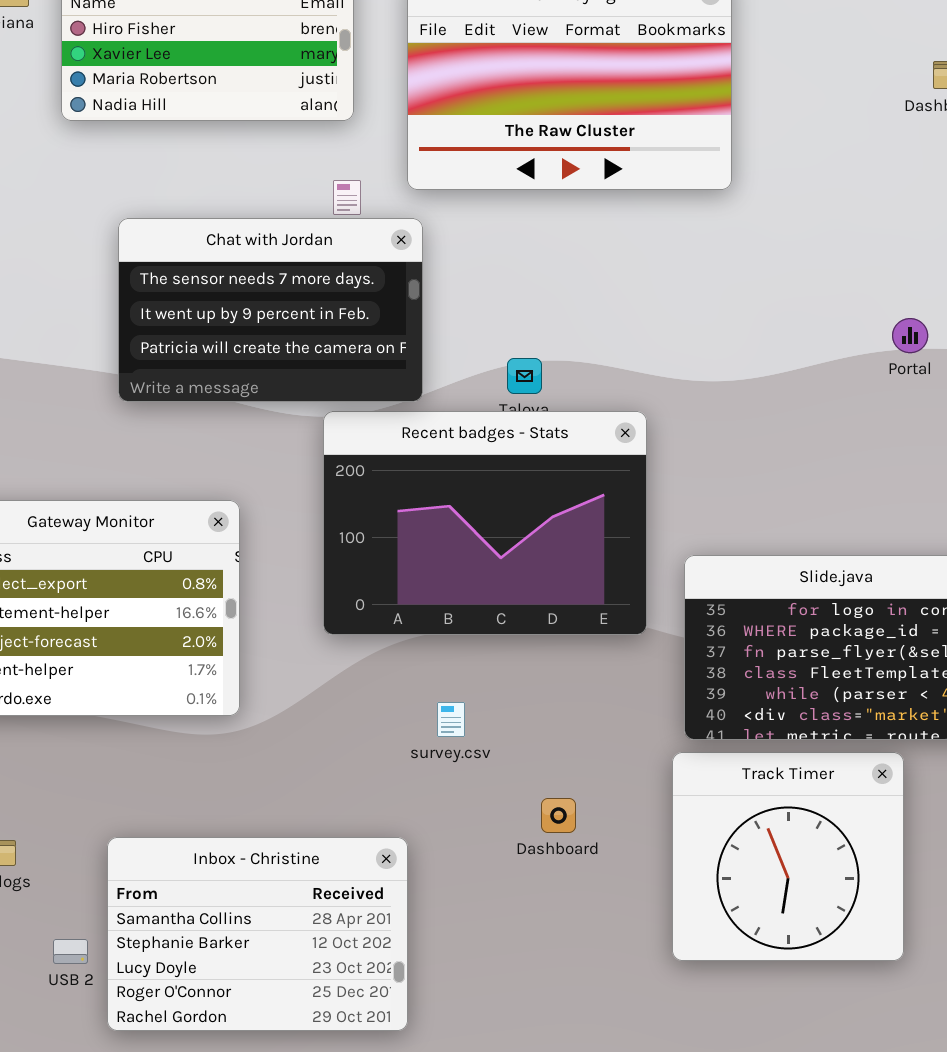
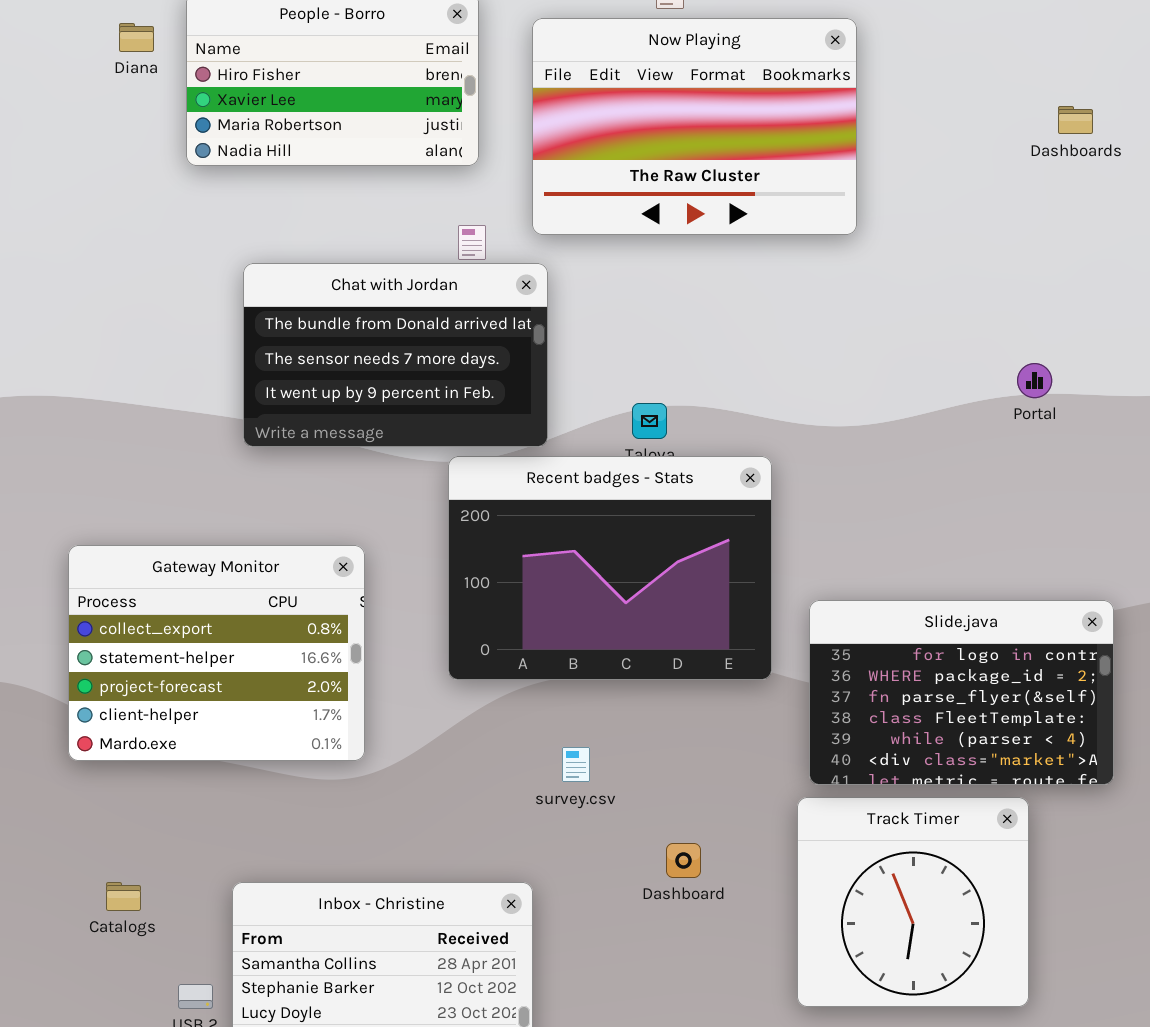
Chat with Jordan: [118,218,423,402] -> [243,263,548,447], scrolled up 1 row

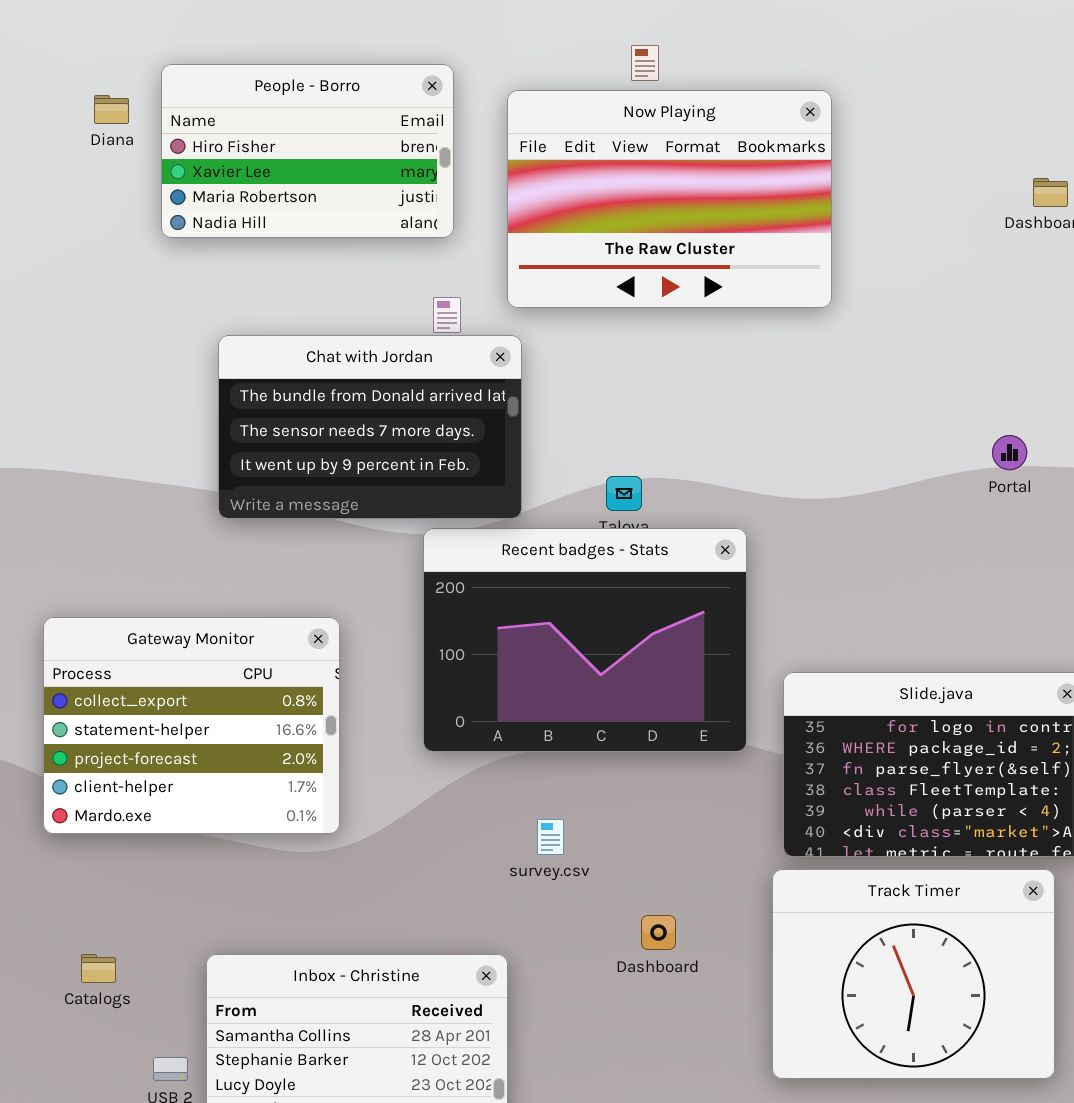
Track Timer: [797,797,1029,1007] -> [772,869,1055,1079], resized

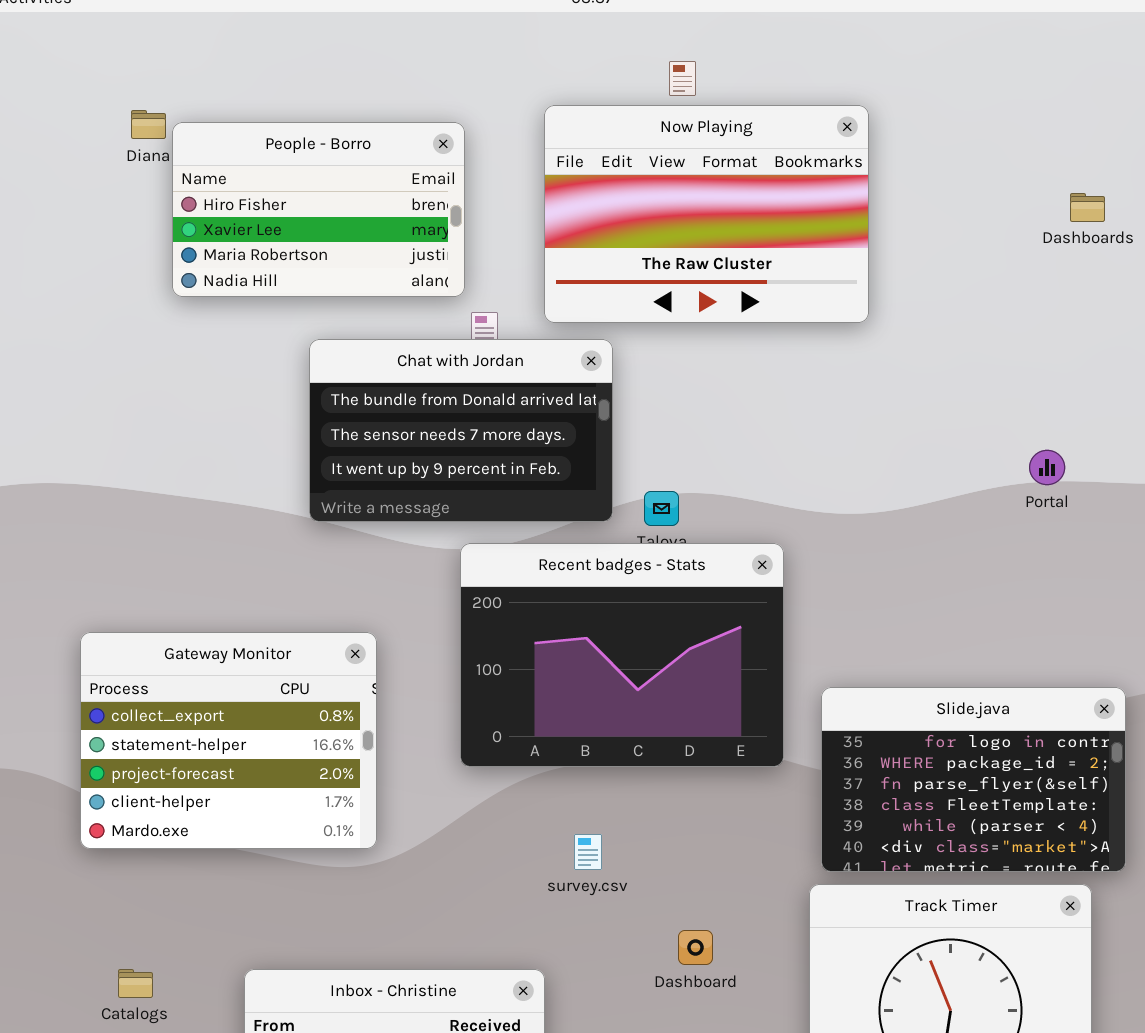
People - Borro: [161,64,454,238] -> [172,122,465,297], moved
Chat with Jordan: [218,335,522,519] -> [309,339,613,522], moved

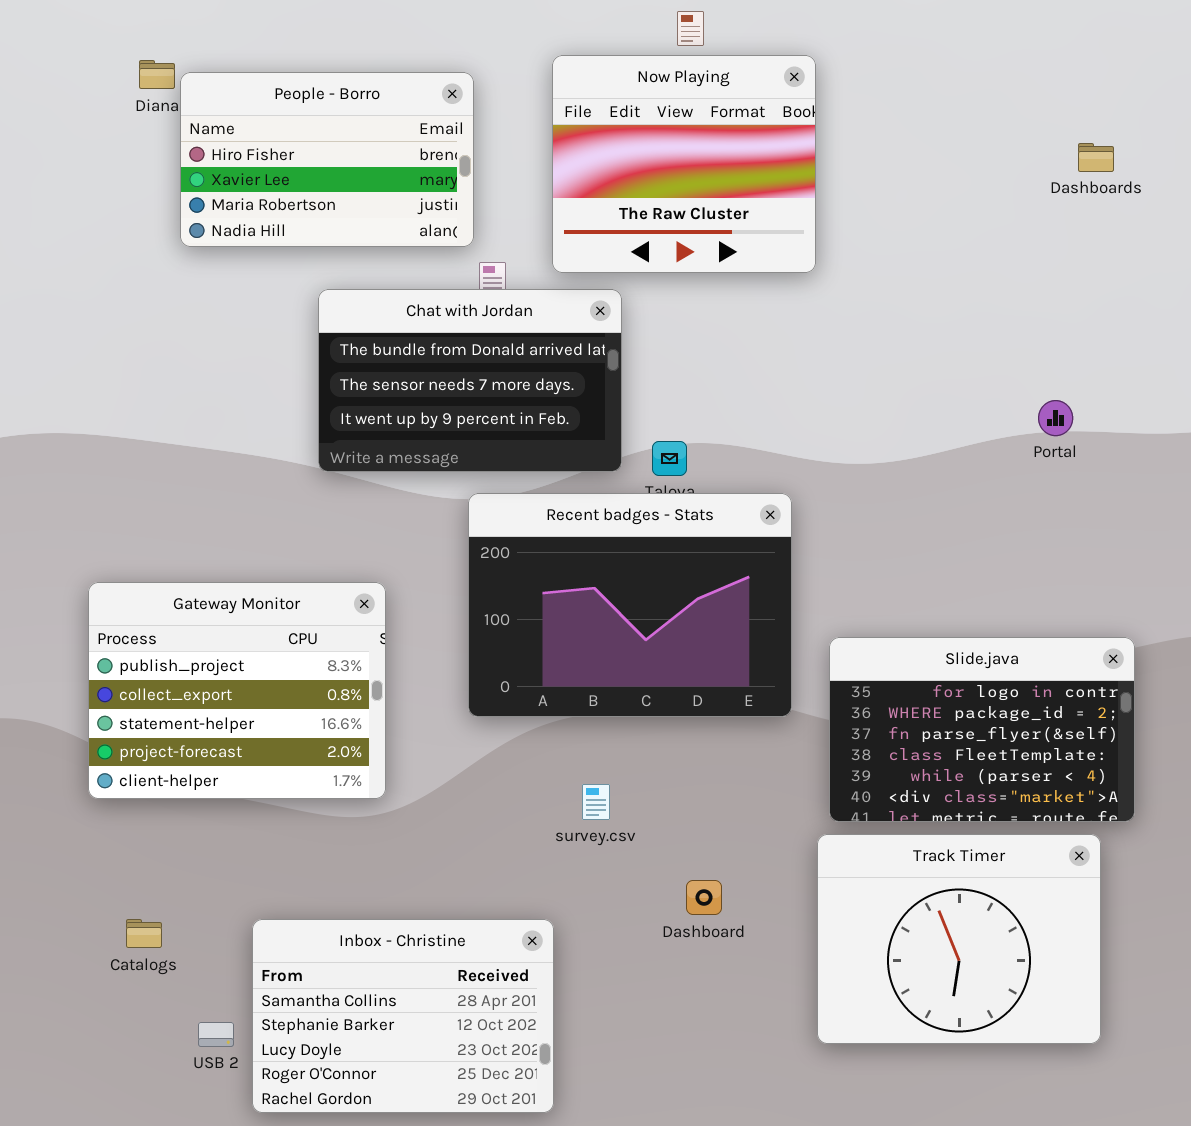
Now Playing: [544,105,869,323] -> [552,55,816,273], resized
Gateway Monitor: [80,632,377,849] -> [88,582,386,799], scrolled up 1 row

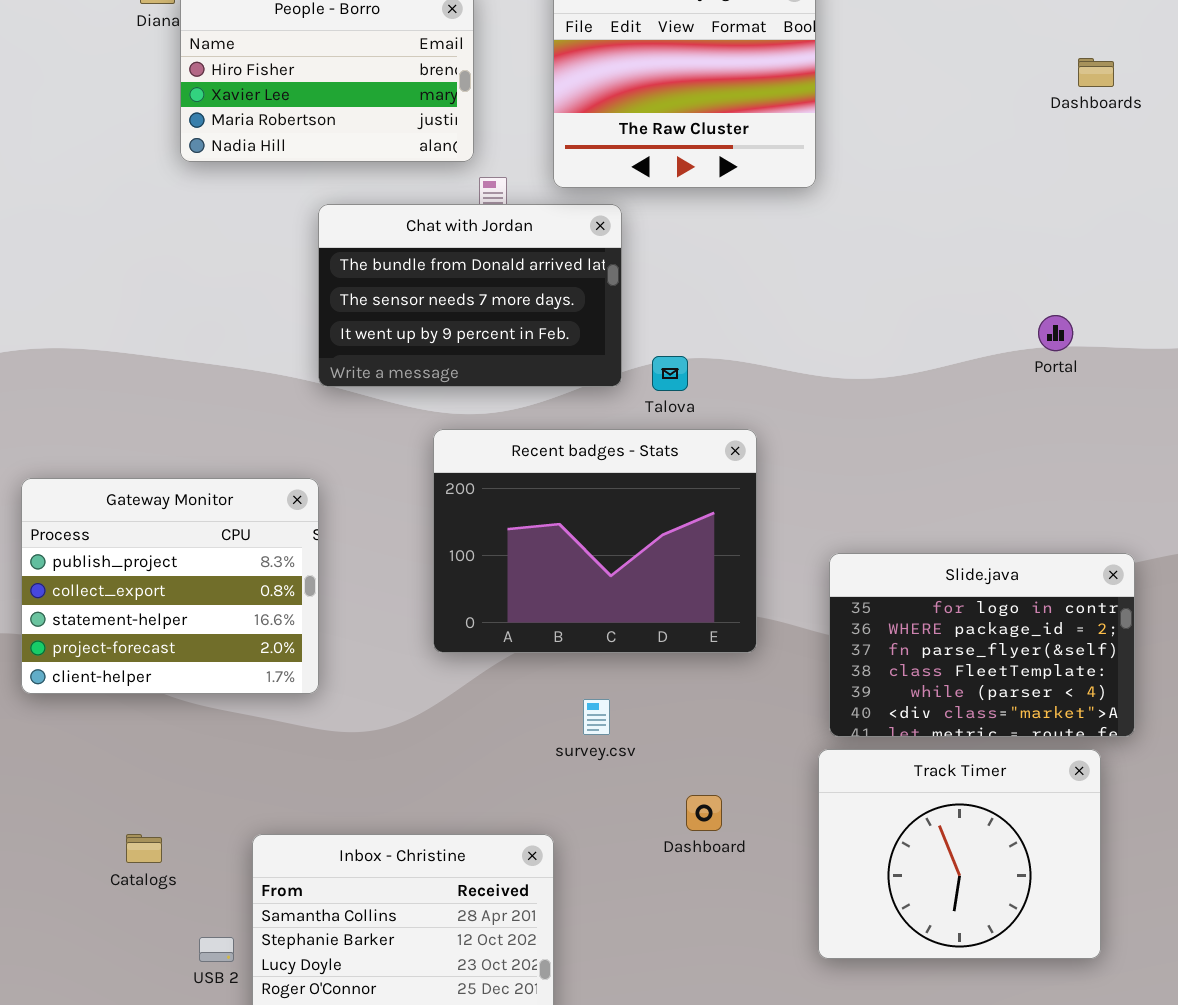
Recent badges - Stats: [468,493,792,717] -> [433,429,757,653], moved
Gateway Monitor: [88,582,386,799] -> [21,478,319,694], moved

